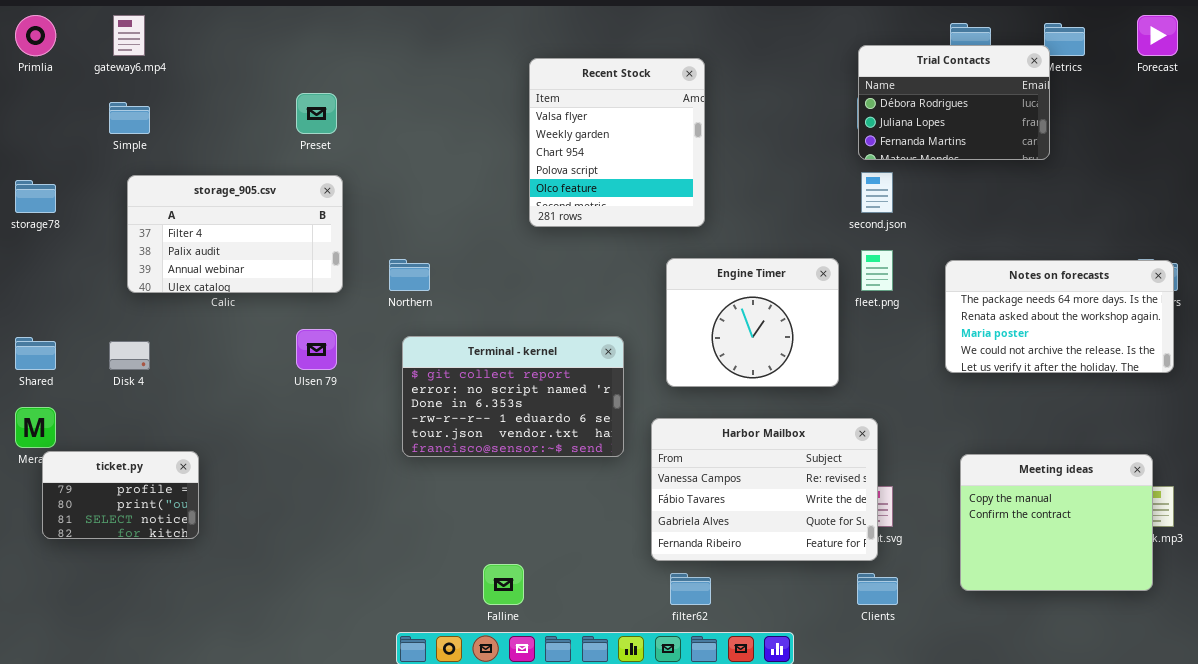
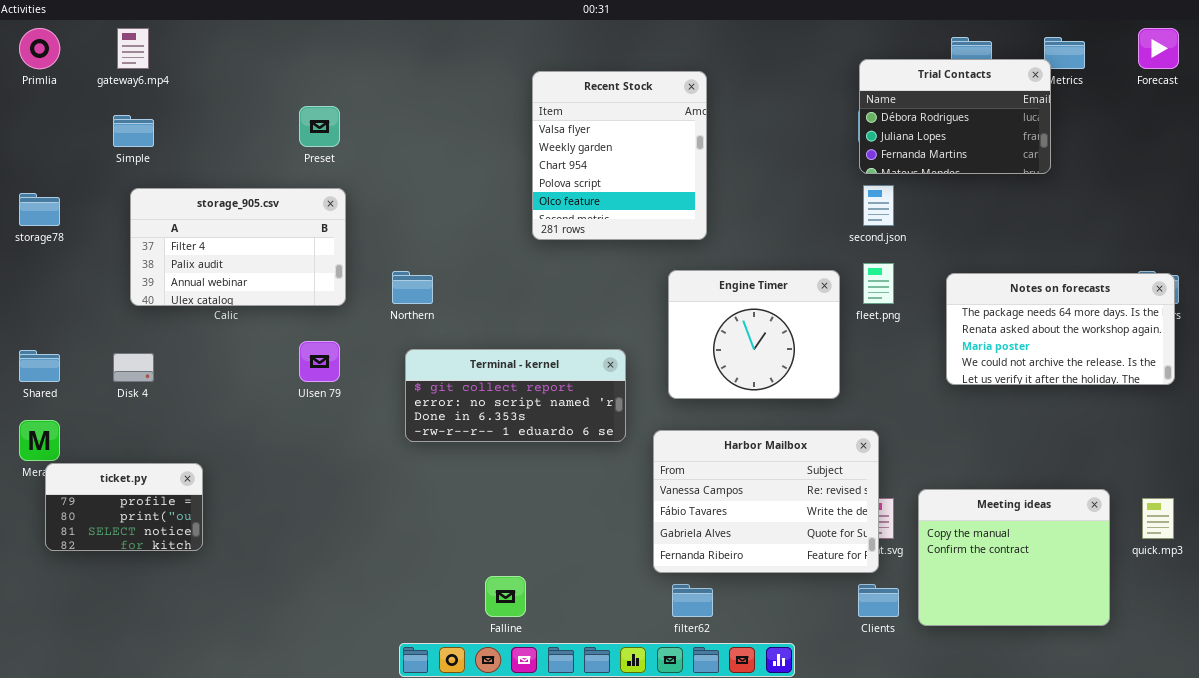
Terminal - kernel: [402,336,624,457] -> [405,349,626,442], resized
Meeting ideas: [960,454,1153,591] -> [918,489,1110,626], moved

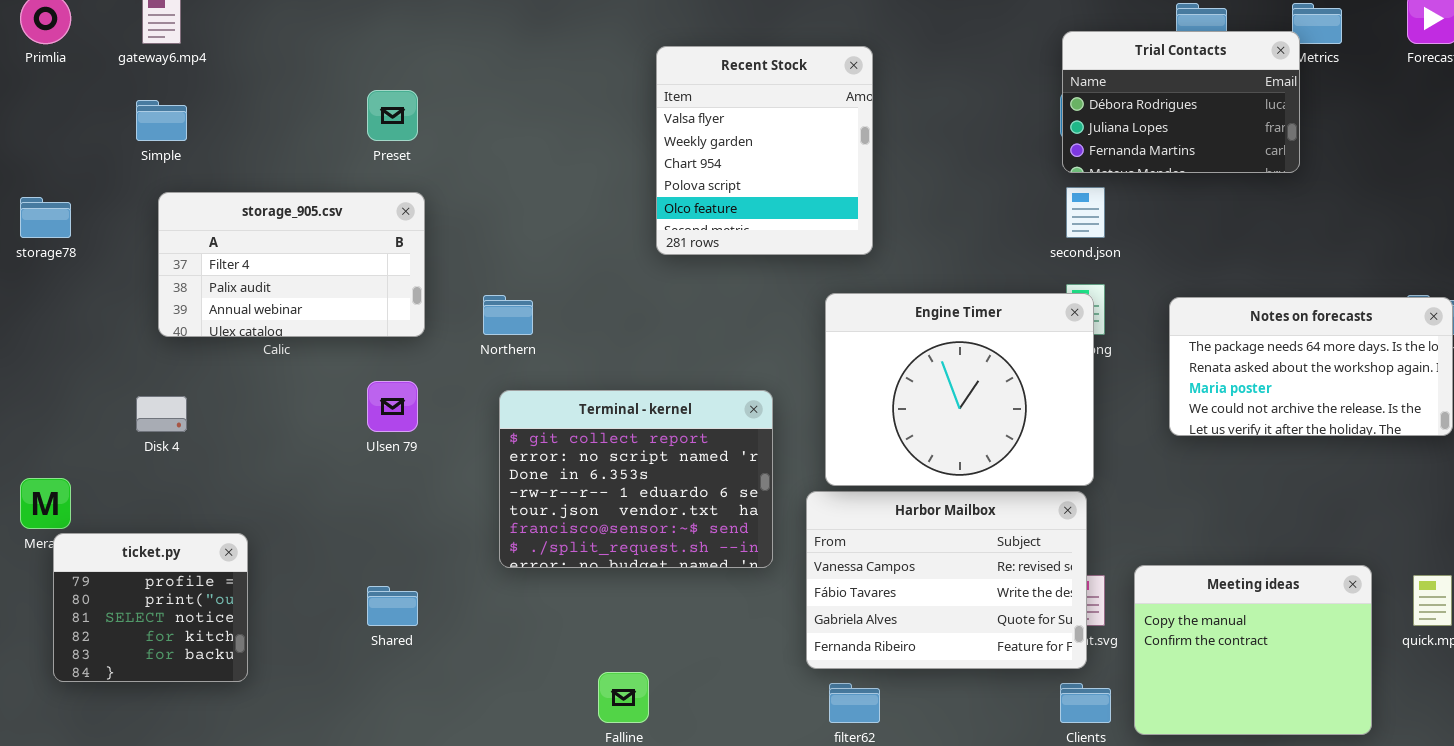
Engine Timer: [668,270,840,399] -> [825,293,1094,486], resized
Terminal - kernel: [405,349,626,442] -> [499,390,773,568], resized
Shared: [19,350,60,382] -> [367,586,418,626], moved
ticket.py: [45,463,203,551] -> [53,533,248,682], resized

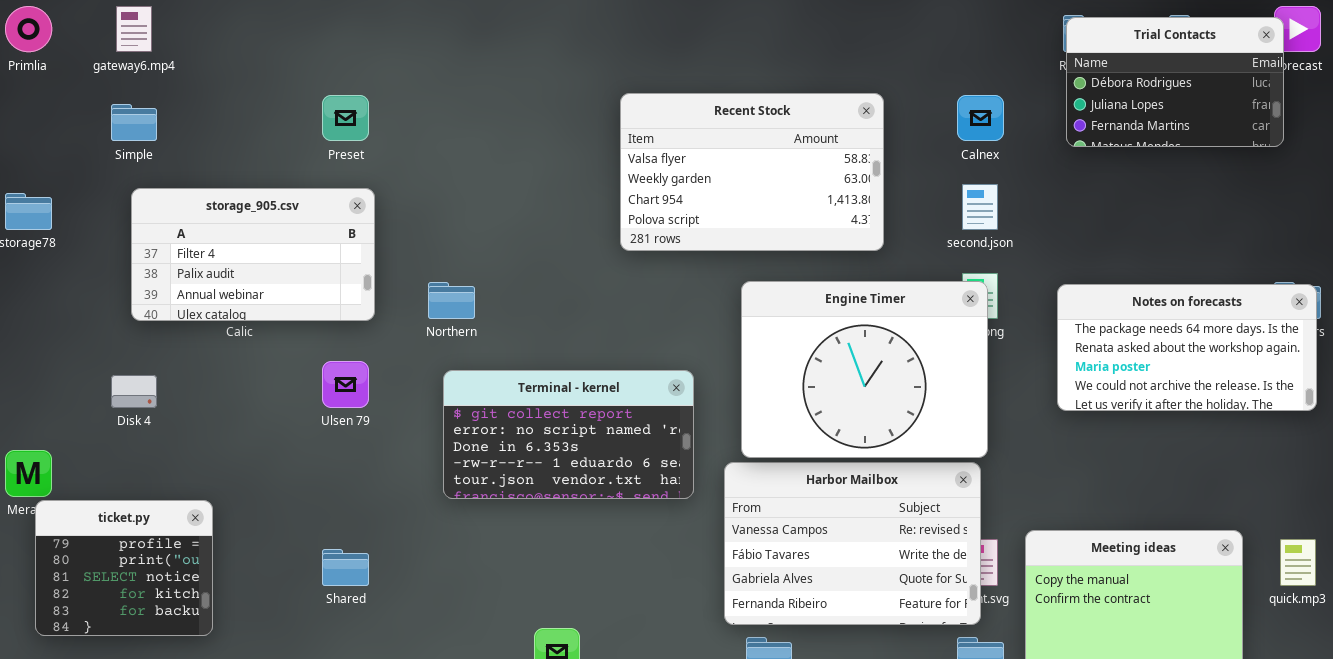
Trial Contacts: [1062,31,1300,173] -> [1066,17,1284,147], moved
Recent Stock: [656,46,873,255] -> [620,93,884,251], moved, resized
Terminal - kernel: [499,390,773,568] -> [443,370,694,499], resized

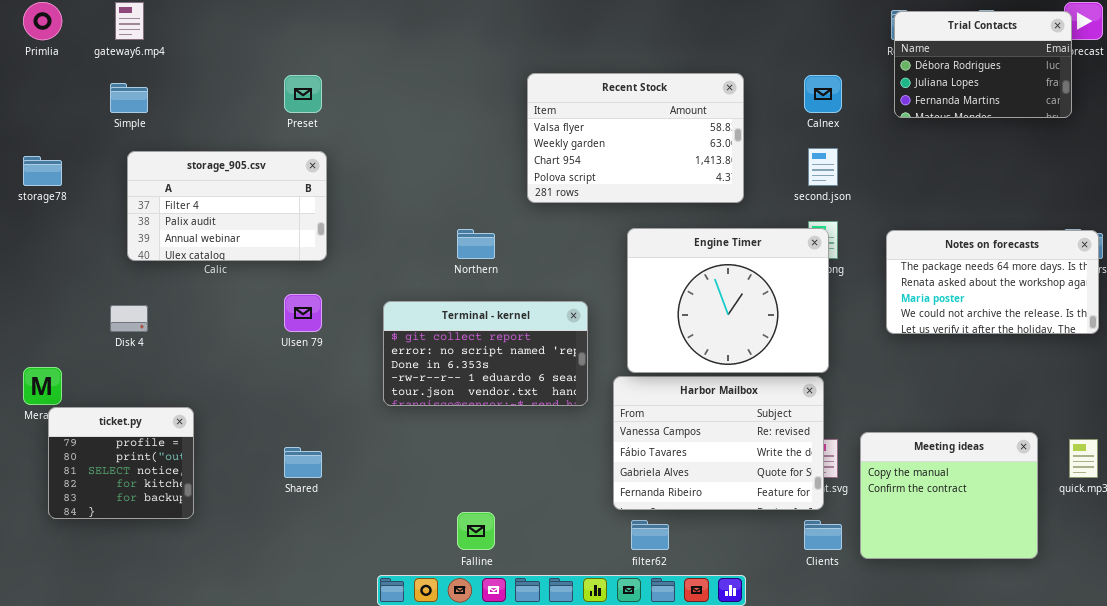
Northern: [428,282,475,319] -> [457,229,495,259], moved

